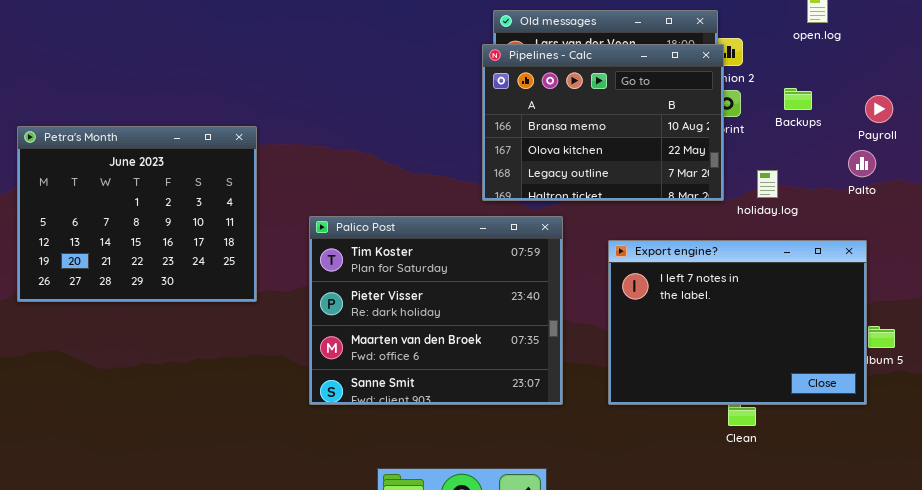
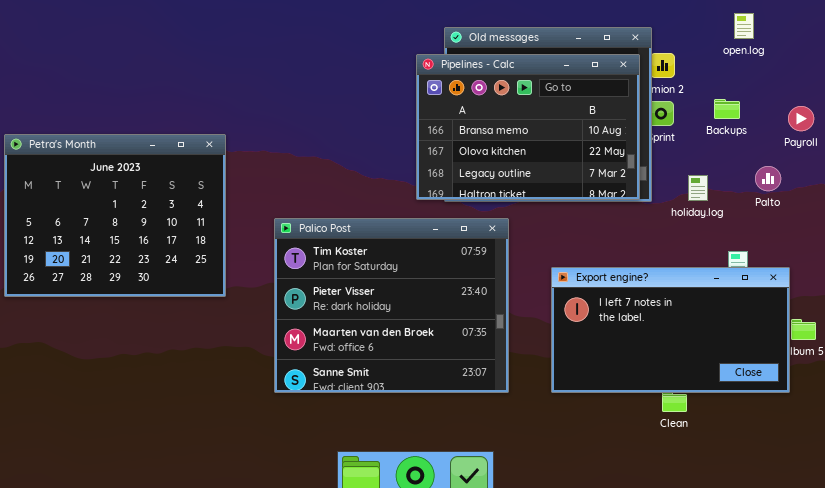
Pipelines - Calc: [482,44,724,201] -> [416,54,640,200], moved
Palto: [848,150,876,177] -> [755,166,781,191], moved
Export engine?: [608,240,867,405] -> [551,267,790,393], resized

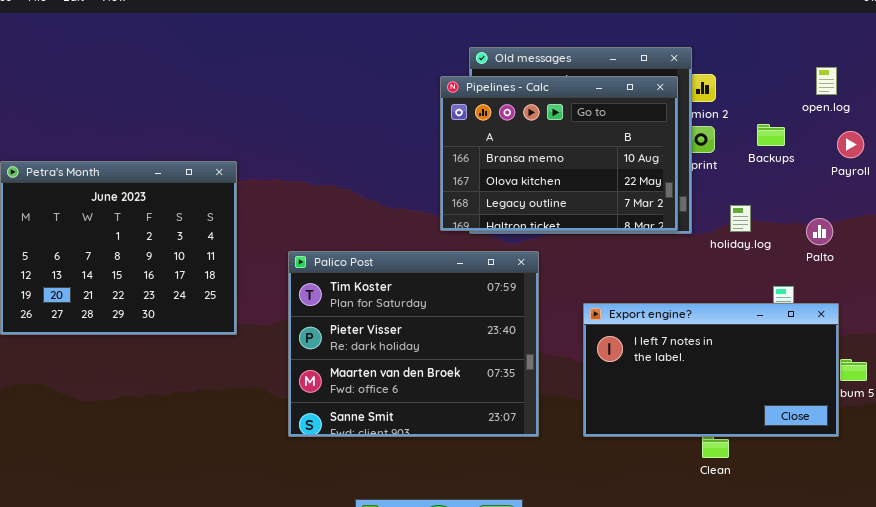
open.log: [734,13,754,39] -> [816,67,837,95], moved
Palto: [755,166,781,191] -> [806,218,833,245], moved

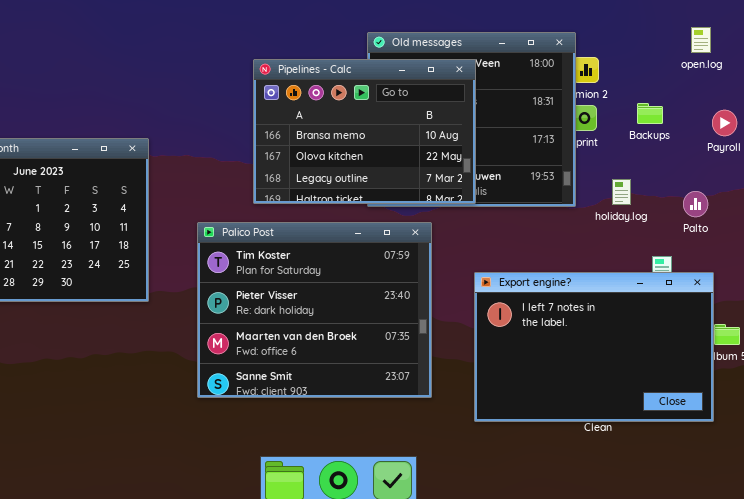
open.log: [816,67,837,95] -> [691,27,711,53], moved
Pipelines - Calc: [440,76,678,231] -> [253,59,476,204], moved
Export engine?: [583,303,839,437] -> [474,272,714,422], resized

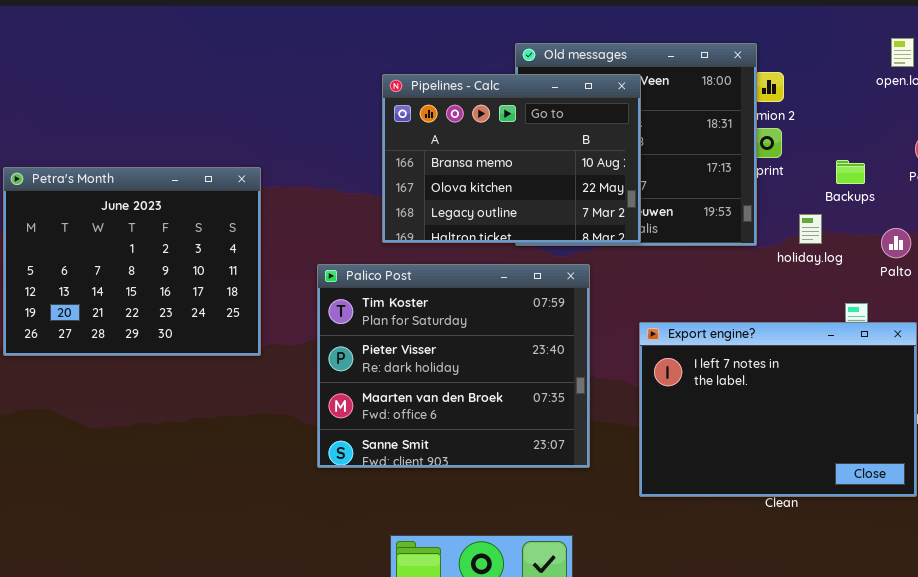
Backups: [637,103,663,124] -> [836,160,865,184], moved

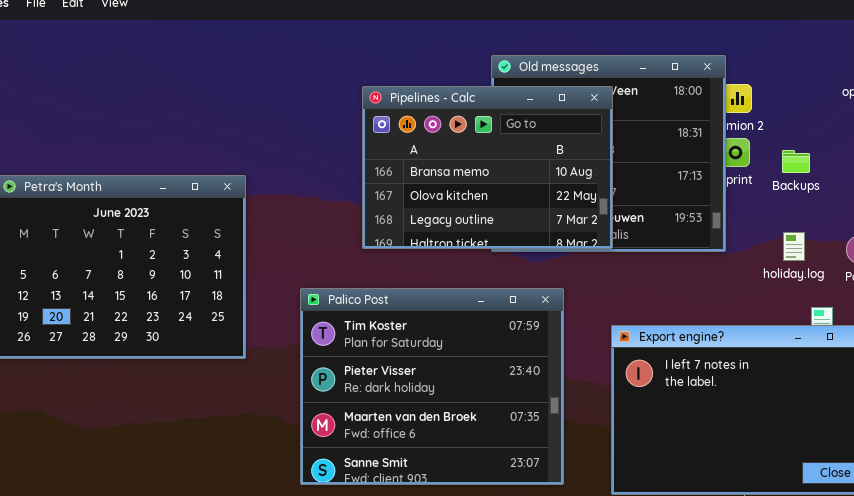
Backups: [836,160,865,184] -> [782,150,810,173], moved
holiday.log: [799,214,822,244] -> [783,232,805,261], moved
Palico Post: [317,264,590,468] -> [300,288,564,485], moved

